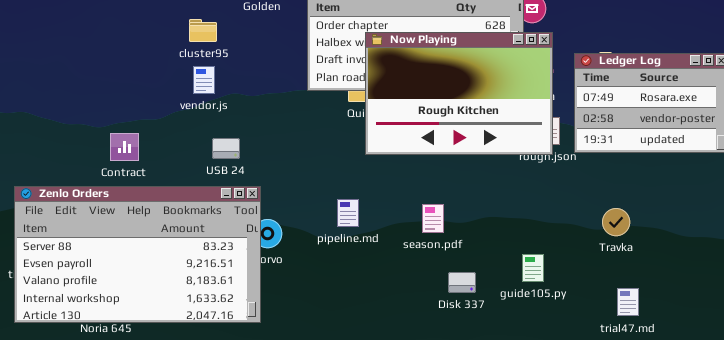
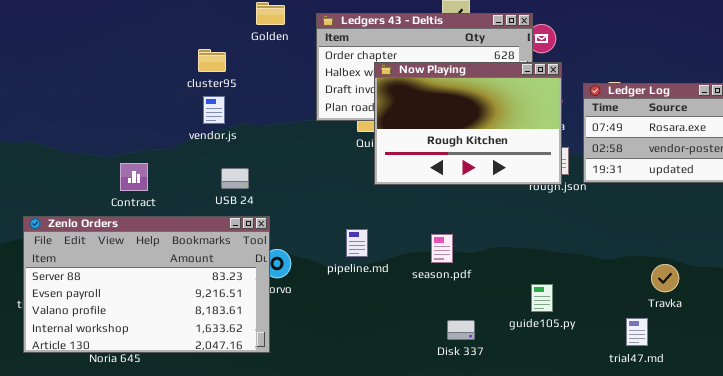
Travka: [602,208,630,236] -> [651,264,679,292], moved
Disk 337: [448,272,476,293] -> [447,320,475,340], moved

